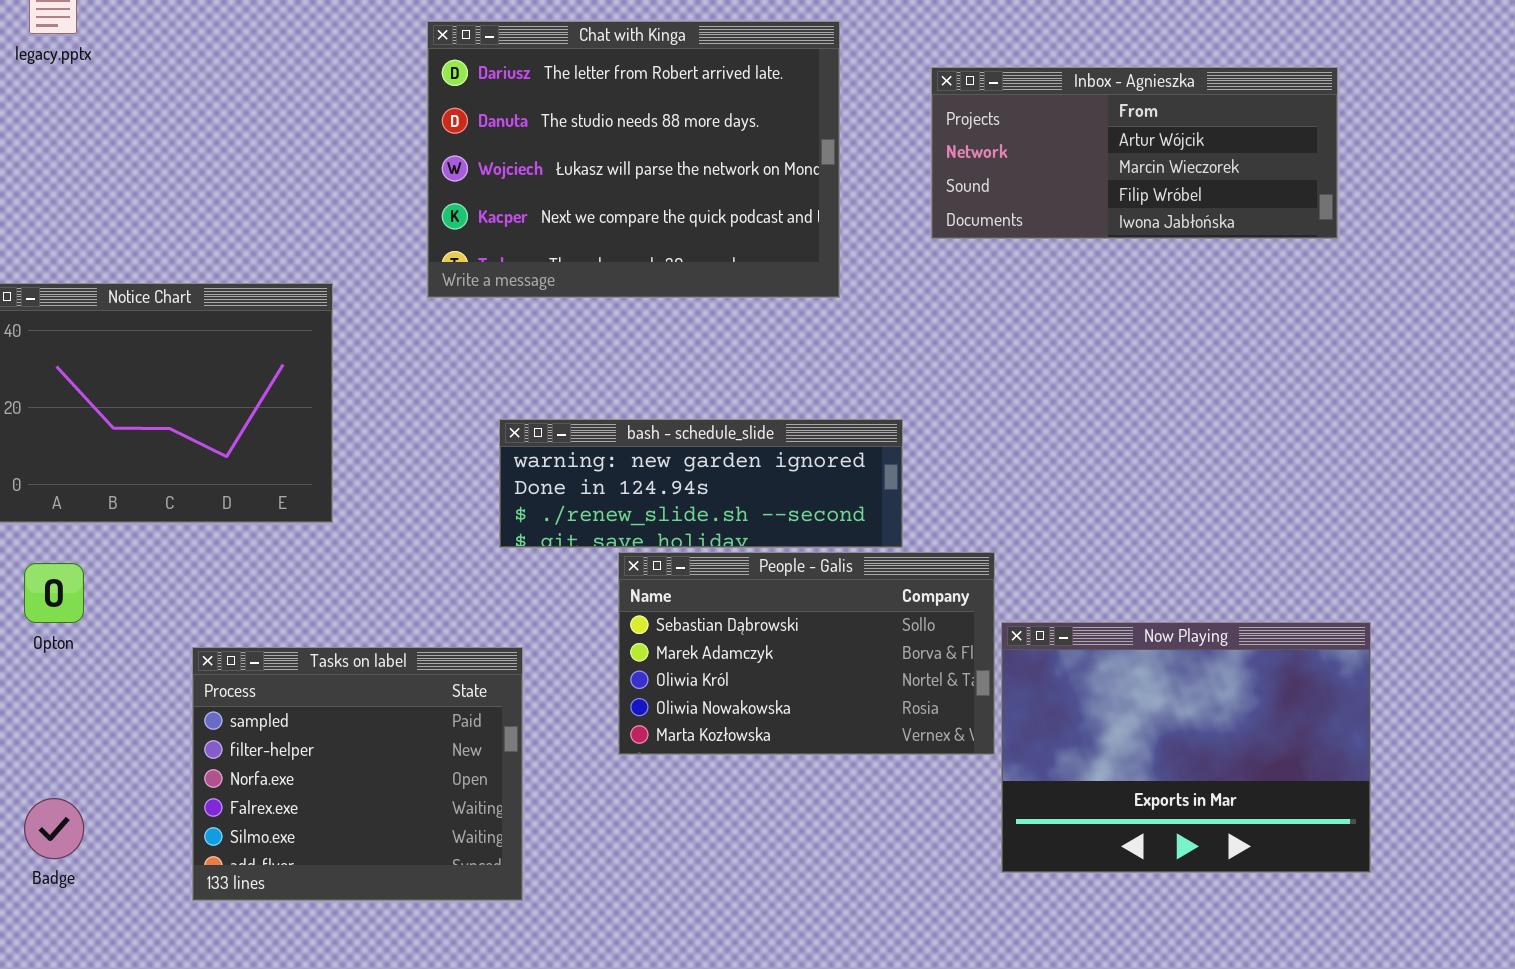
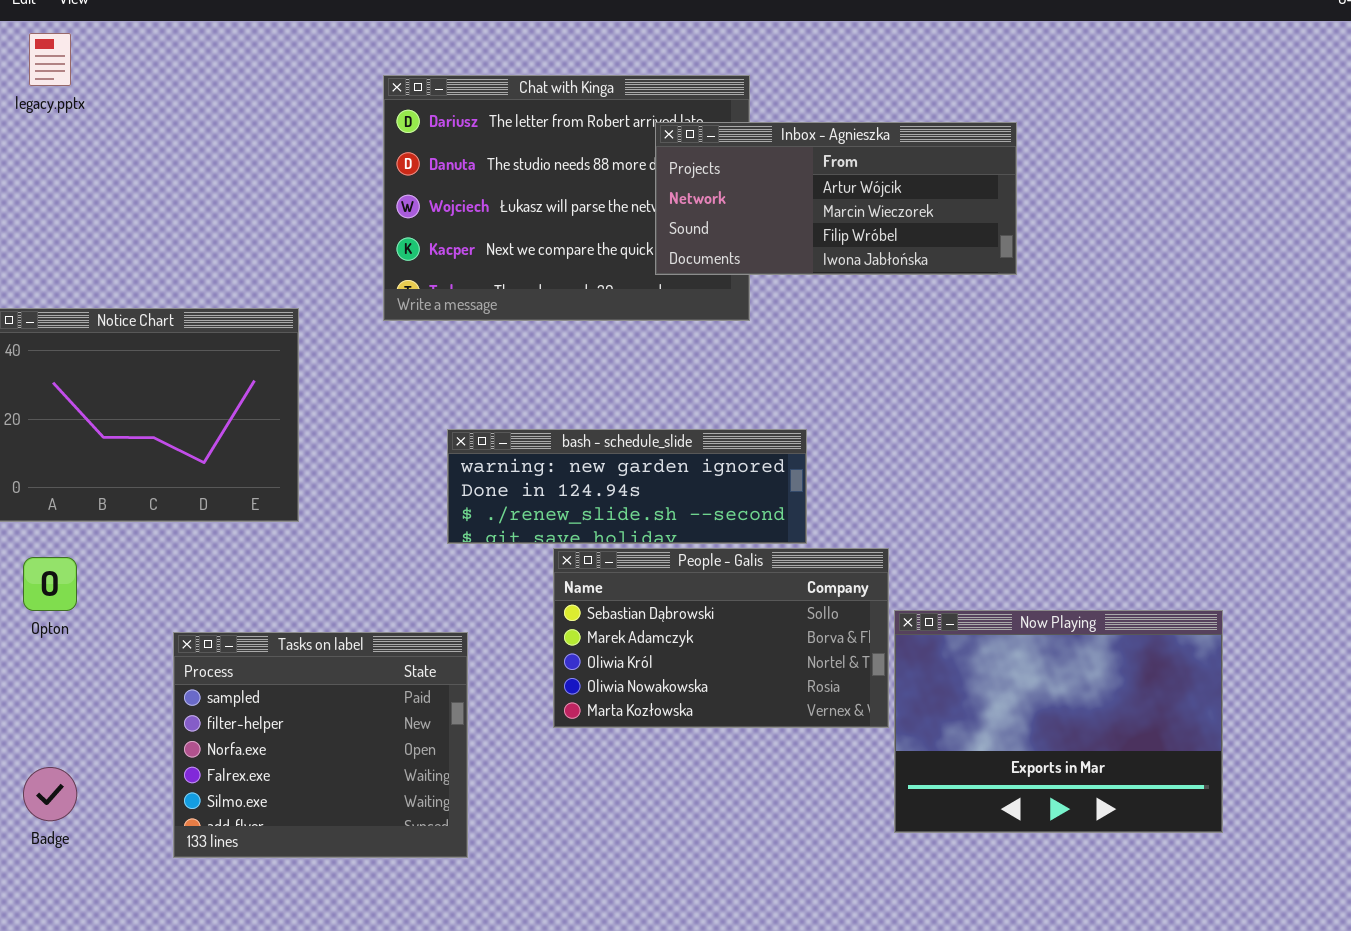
Inbox - Agnieszka: [931,67,1338,239] -> [655,122,1017,275], moved

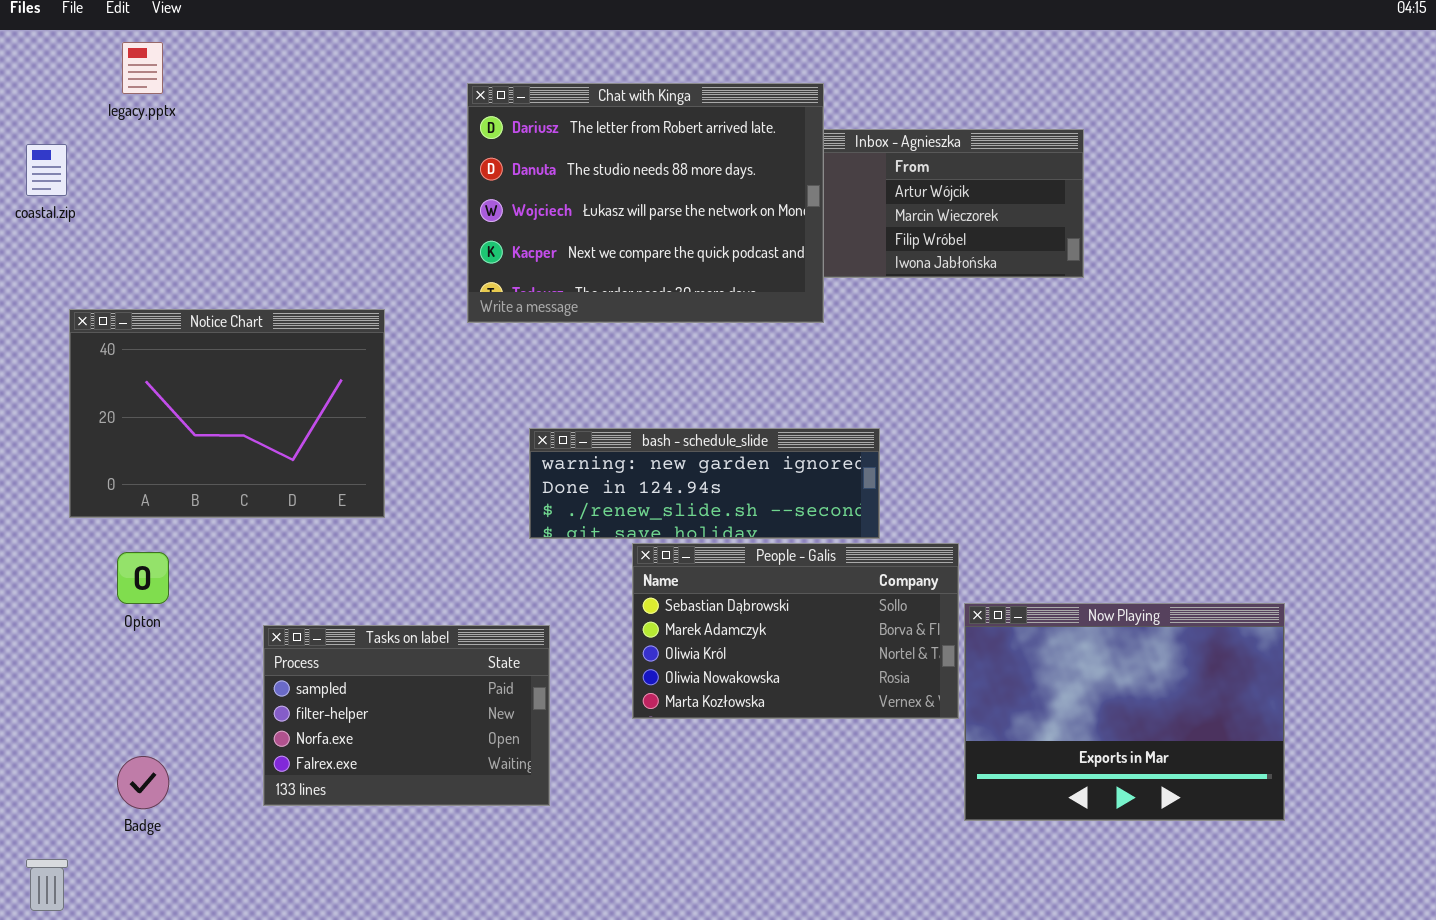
Chat with Kinga: [383,75,750,321] -> [467,83,824,323], raised
Tasks on label: [173,632,468,858] -> [263,625,550,806], resized

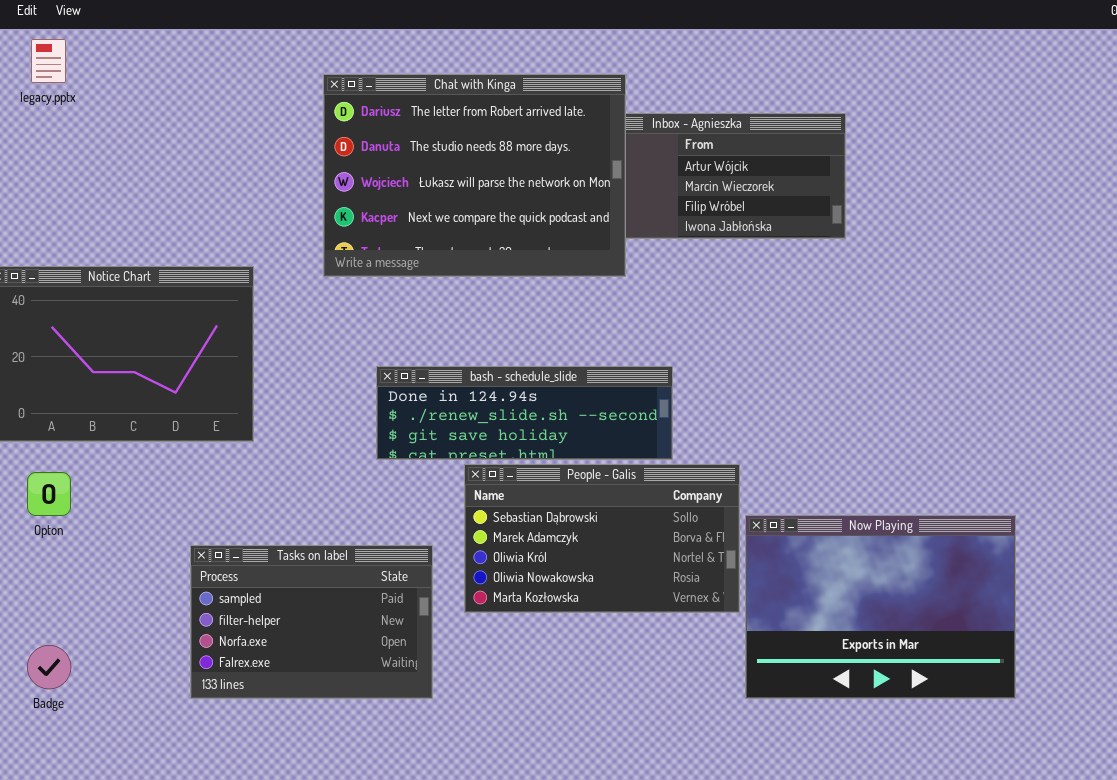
bash - schedule_slide: [529,428,880,539] -> [376,366,673,460], scrolled down 1 row
Tasks on label: [263,625,550,806] -> [190,545,433,699], moved

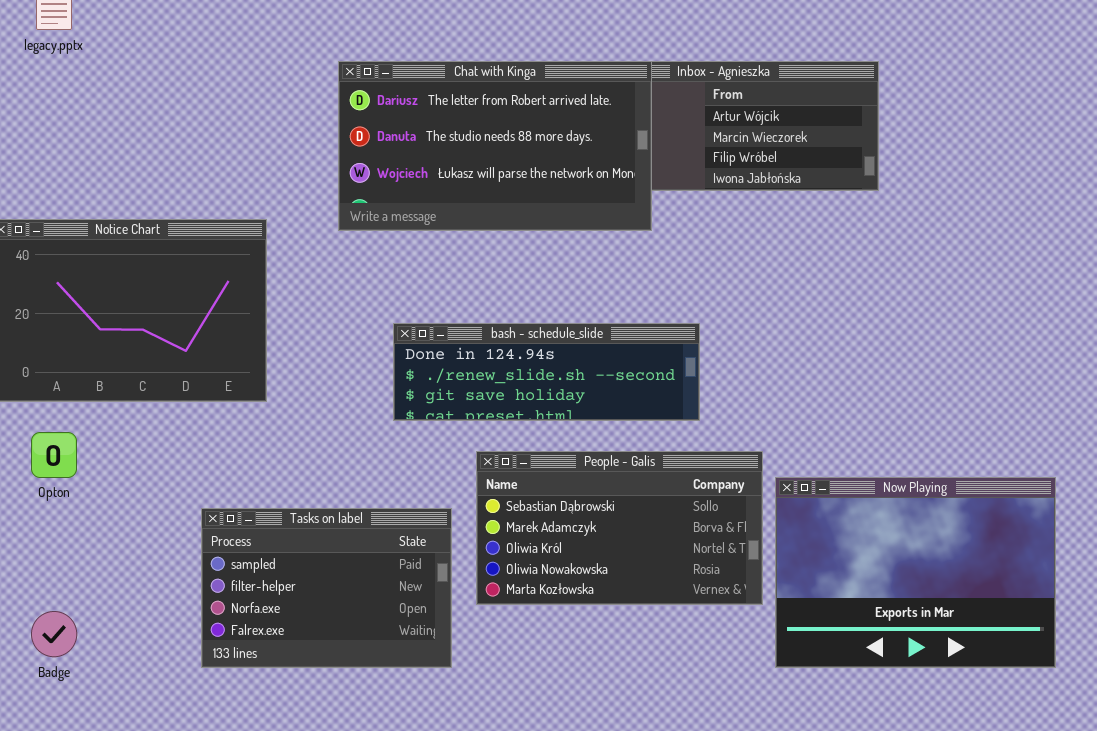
Chat with Kinga: [323,74,626,277] -> [338,61,652,231], resized
People - Galis: [464,464,740,613] -> [476,451,763,605], moved

